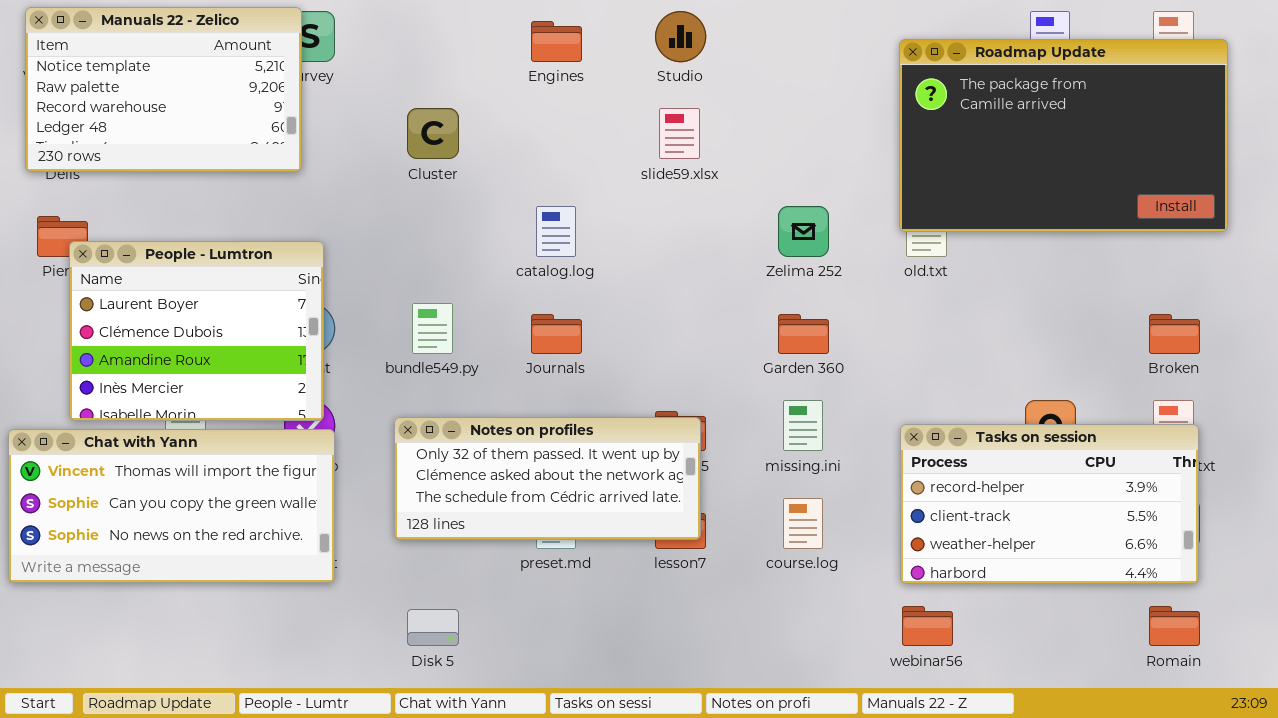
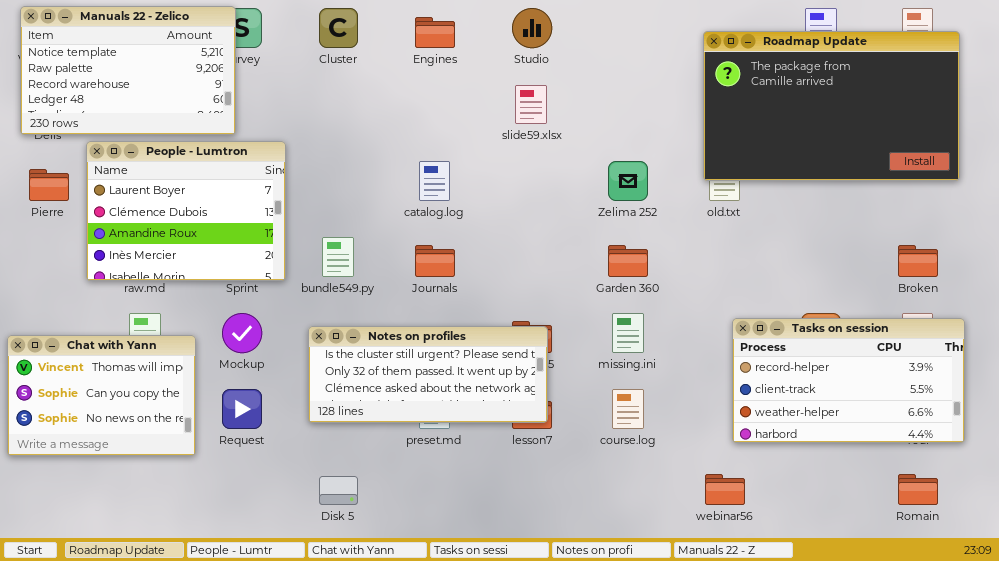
Cluster: [407,108,459,159] -> [319,8,358,48], moved
People - Lumtron: [69,241,324,421] -> [86,141,286,281], moved
Notes on profiles: [394,417,701,540] -> [308,326,548,423], scrolled up 1 row
Tasks on session: [900,424,1199,584] -> [732,318,965,443], moved
Chat with Yann: [8,429,335,583] -> [7,335,196,456], resized

